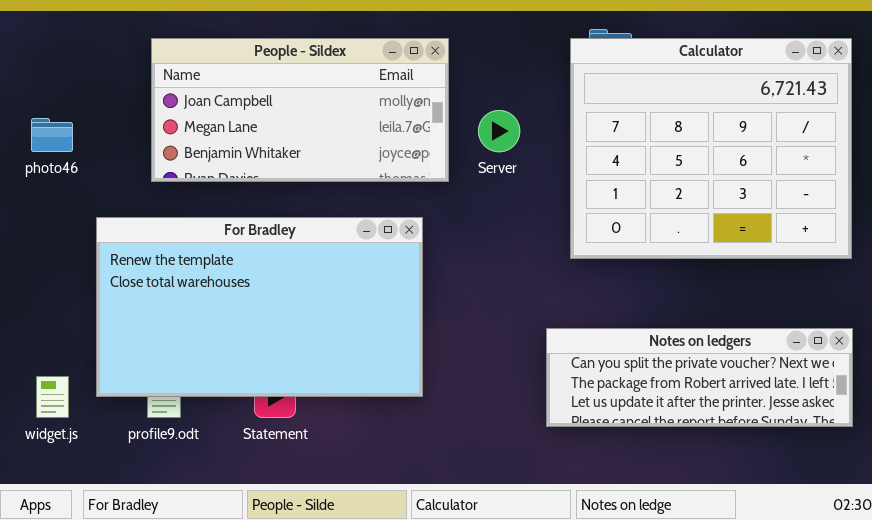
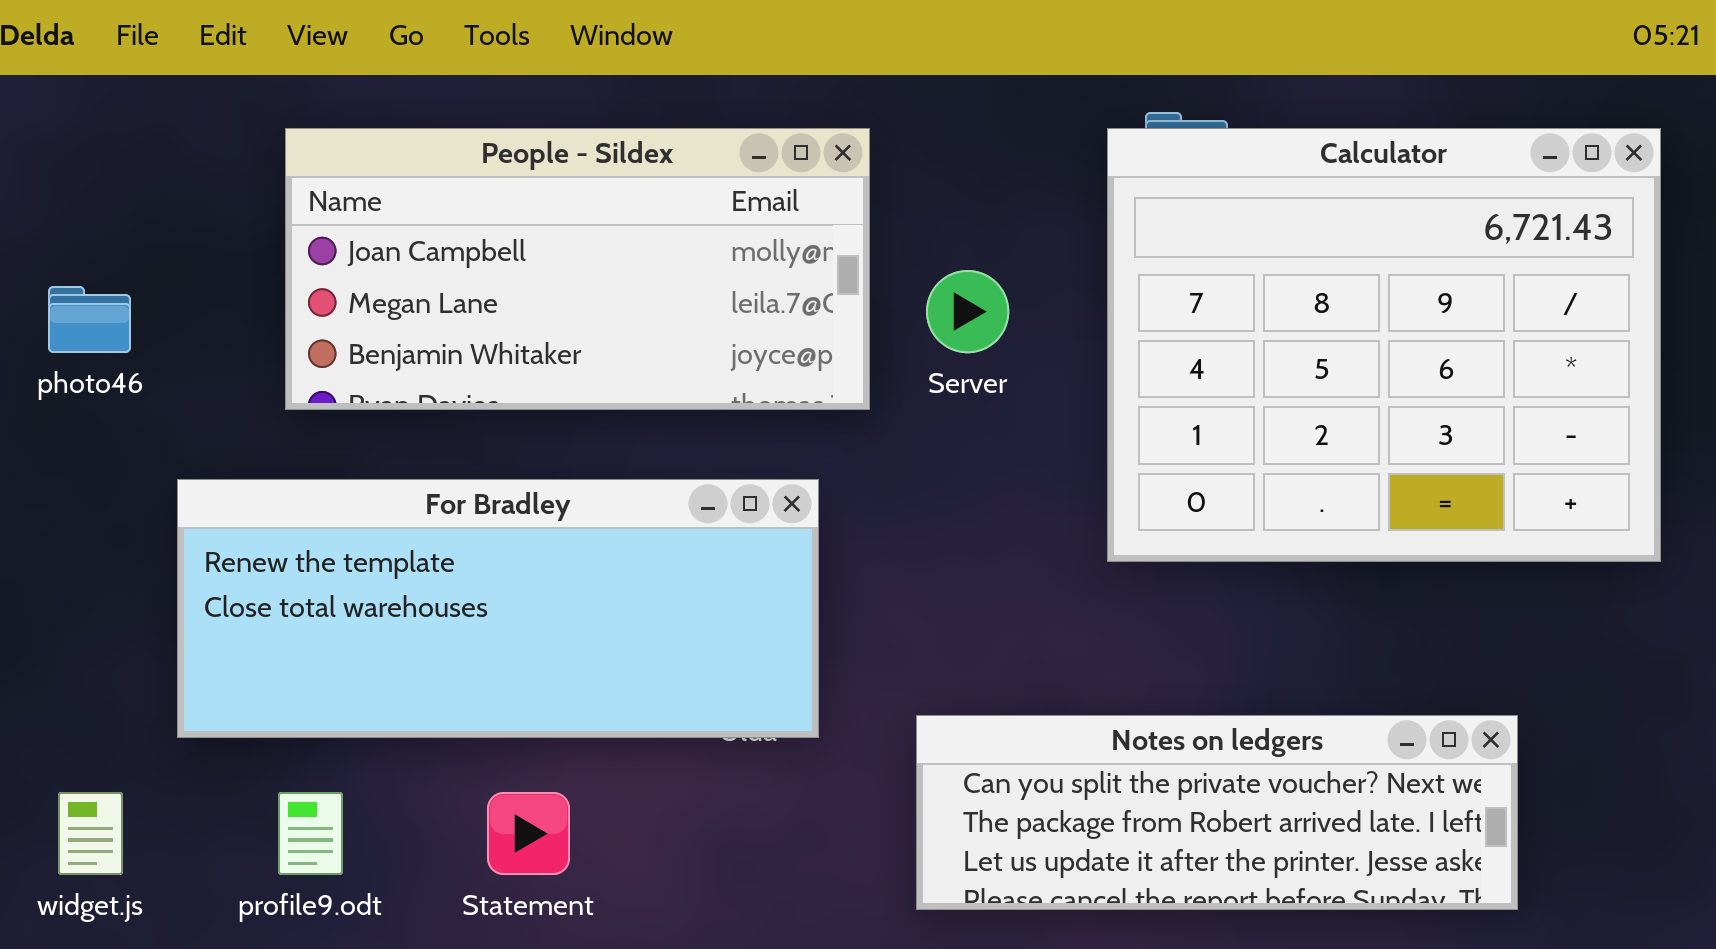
For Bradley: [96,217,423,397] -> [177,479,819,738], resized
Notes on ledgers: [546,328,853,427] -> [916,715,1518,910], moved

